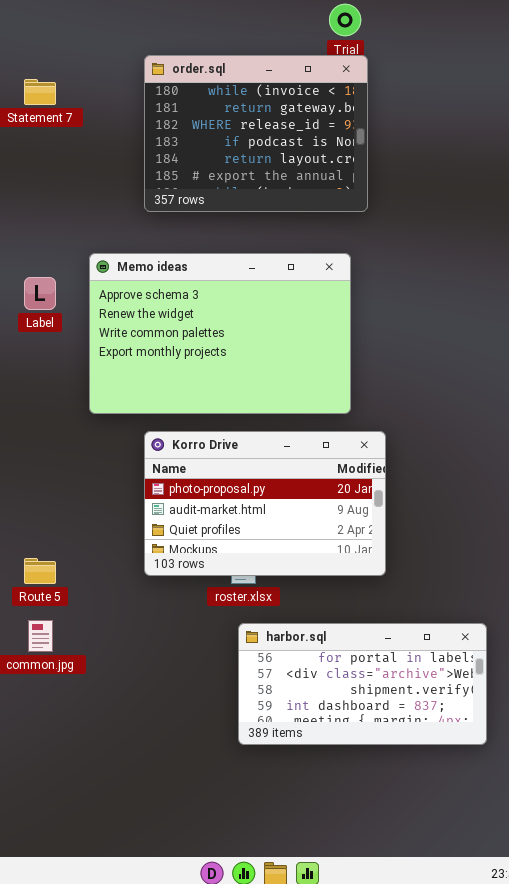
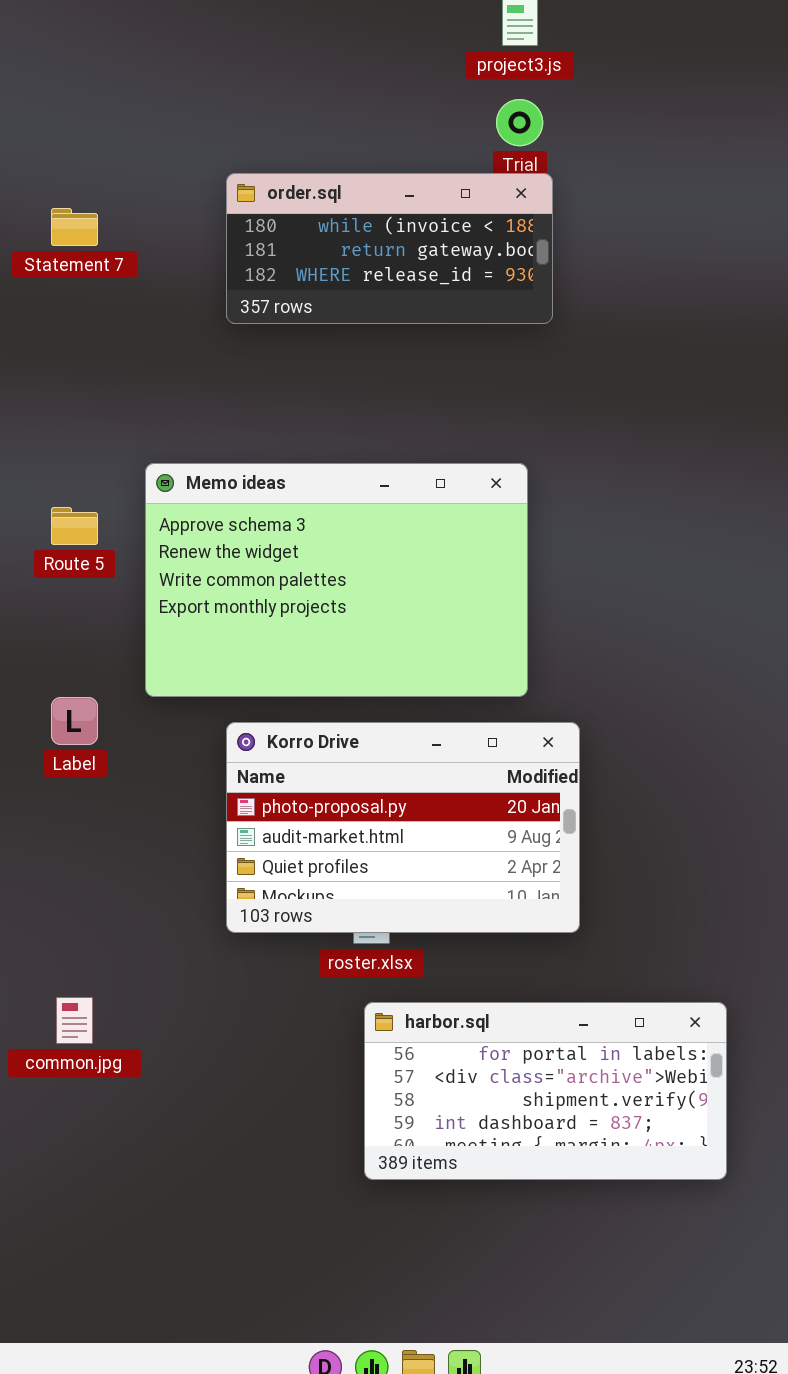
order.sql: [144,55,368,212] -> [226,173,553,324], resized
Label: [24,277,56,310] -> [51,697,98,745], moved
Route 5: [24,558,56,584] -> [51,507,98,545], moved

